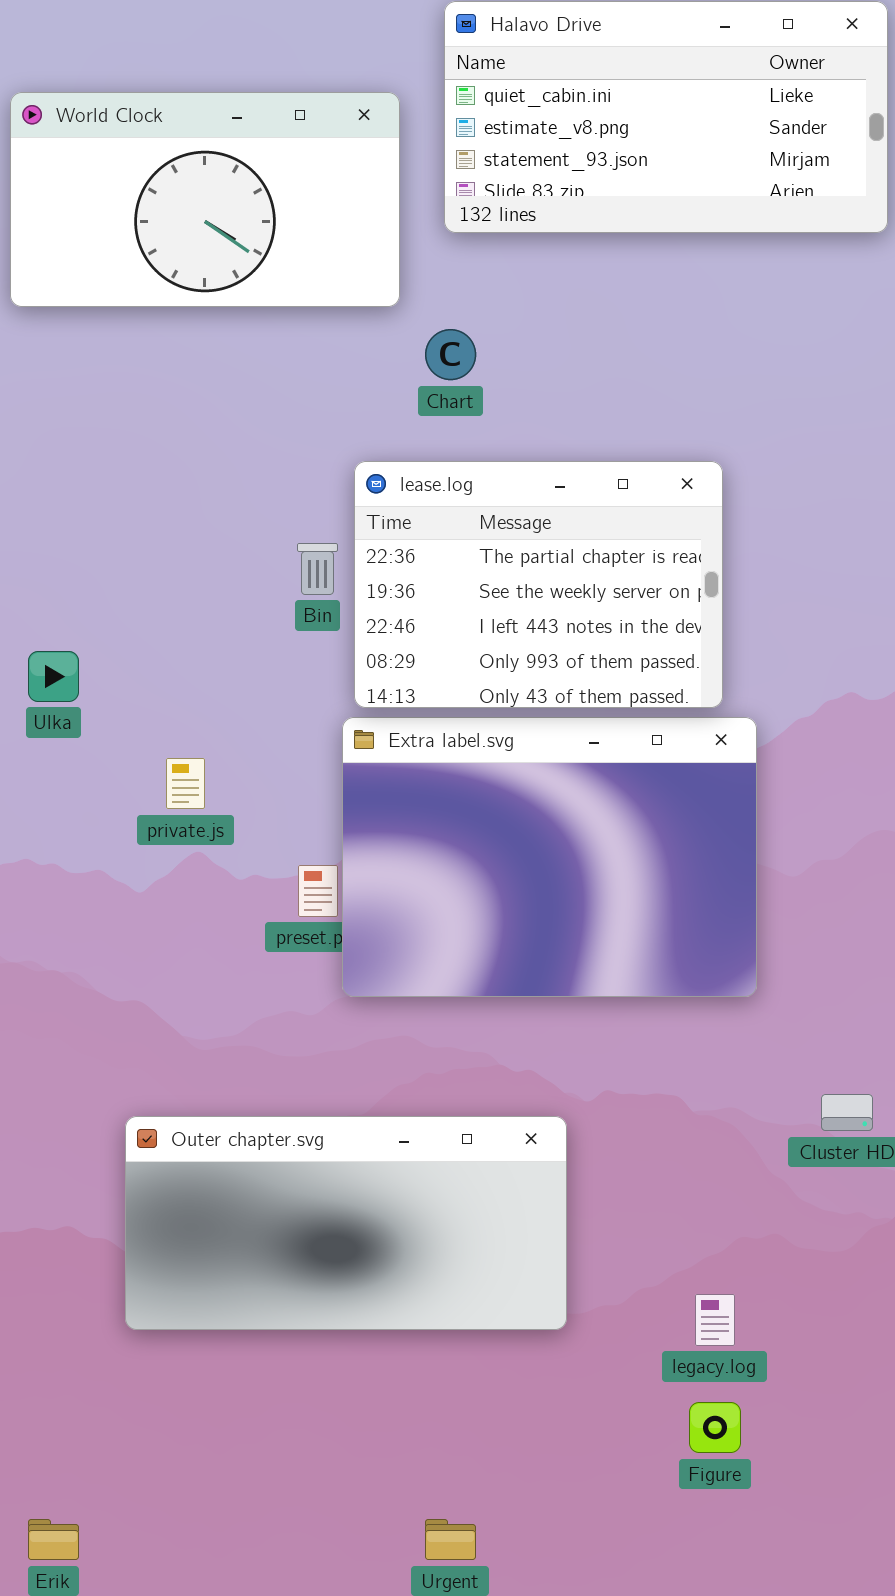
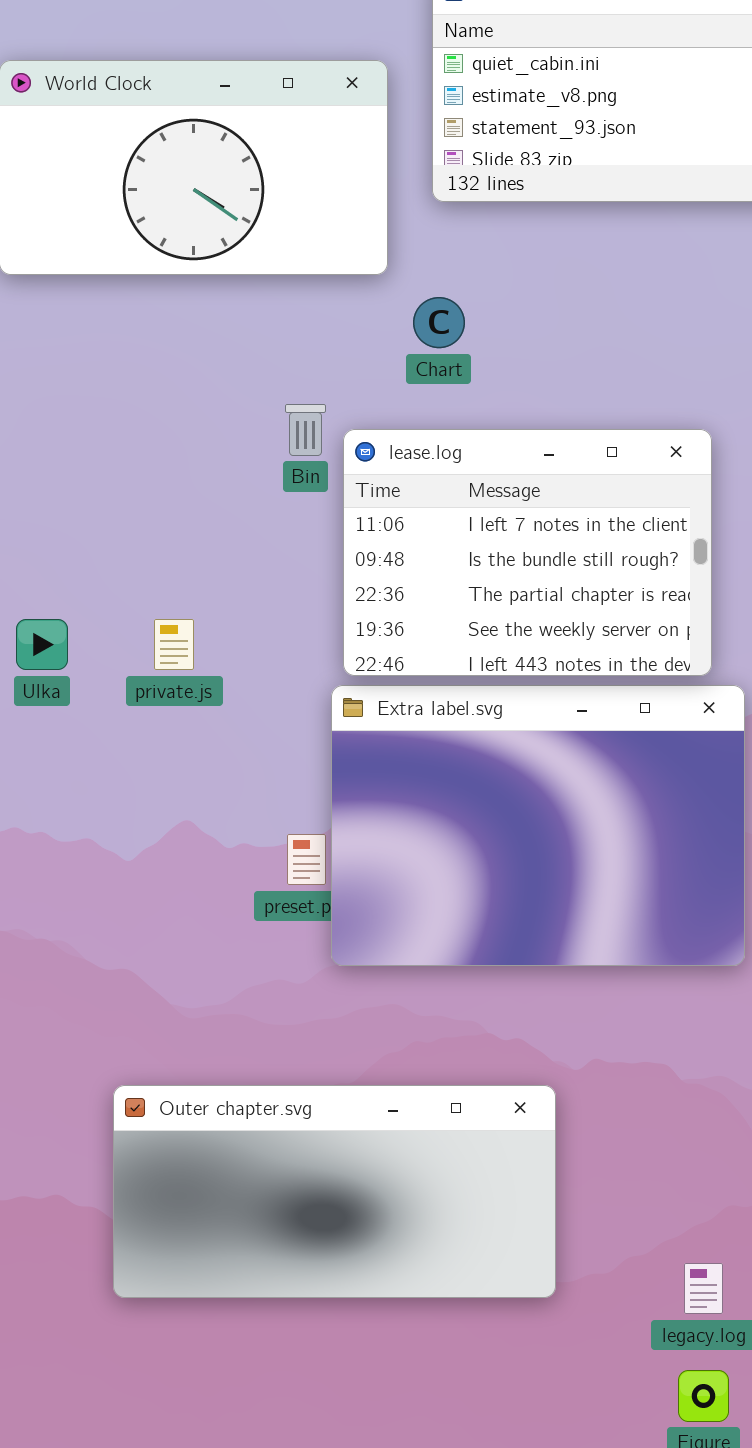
lease.log: [354,461,723,708] -> [343,429,712,676], scrolled up 2 rows
Bin: [297,543,338,595] -> [285,404,326,456], moved
private.js: [166,758,205,809] -> [154,619,194,670], moved

